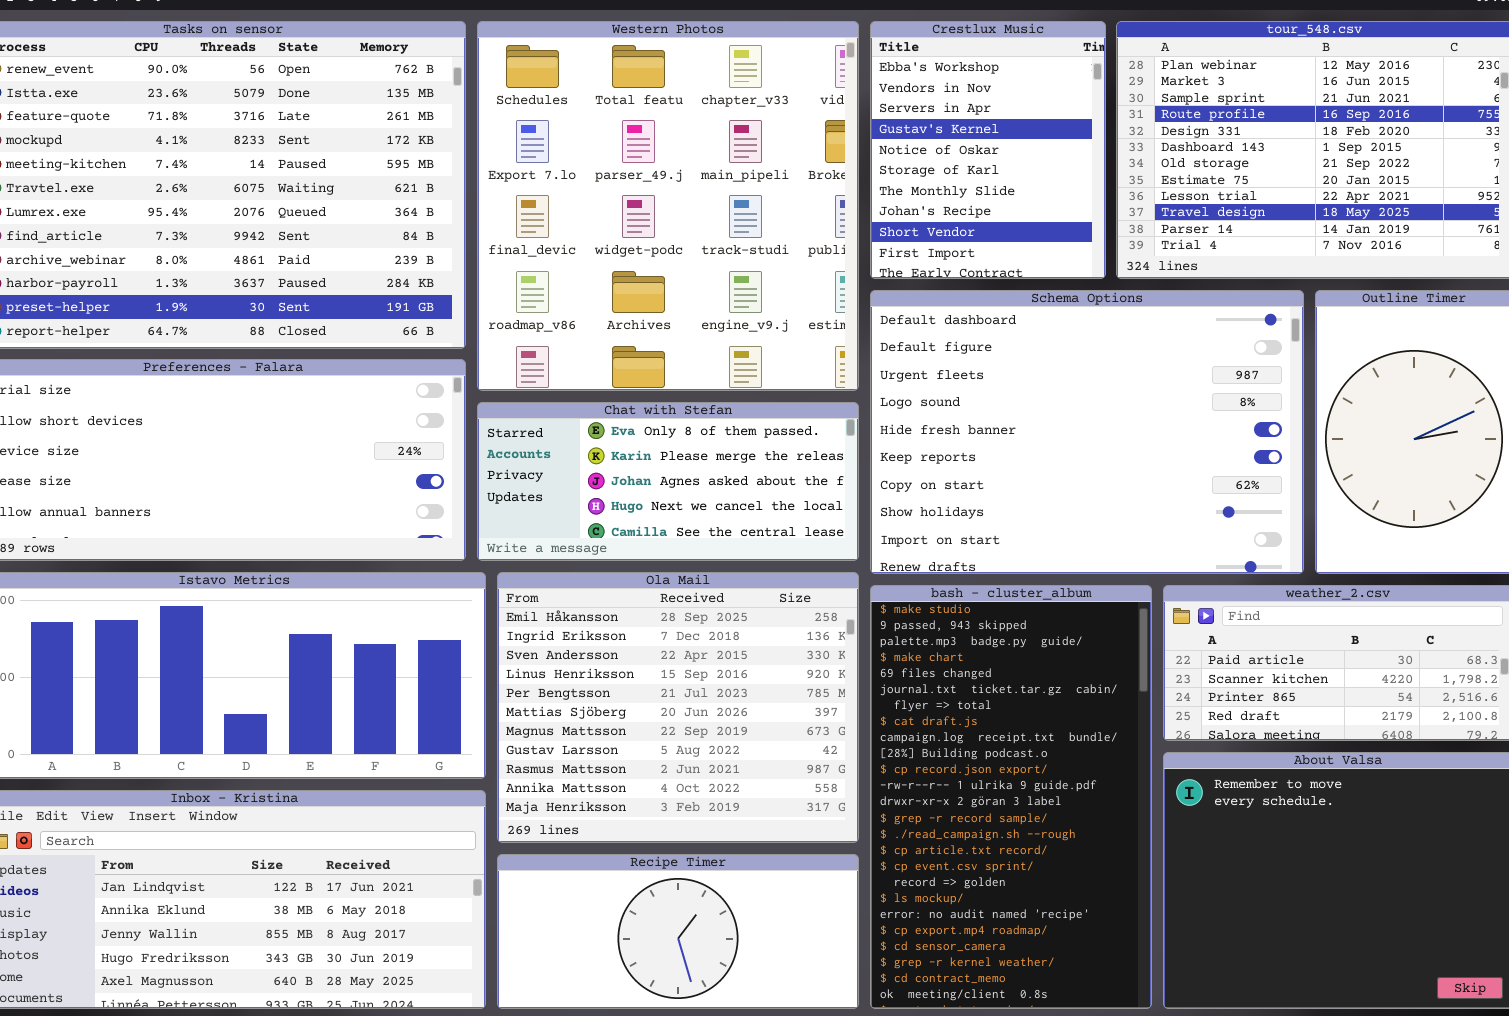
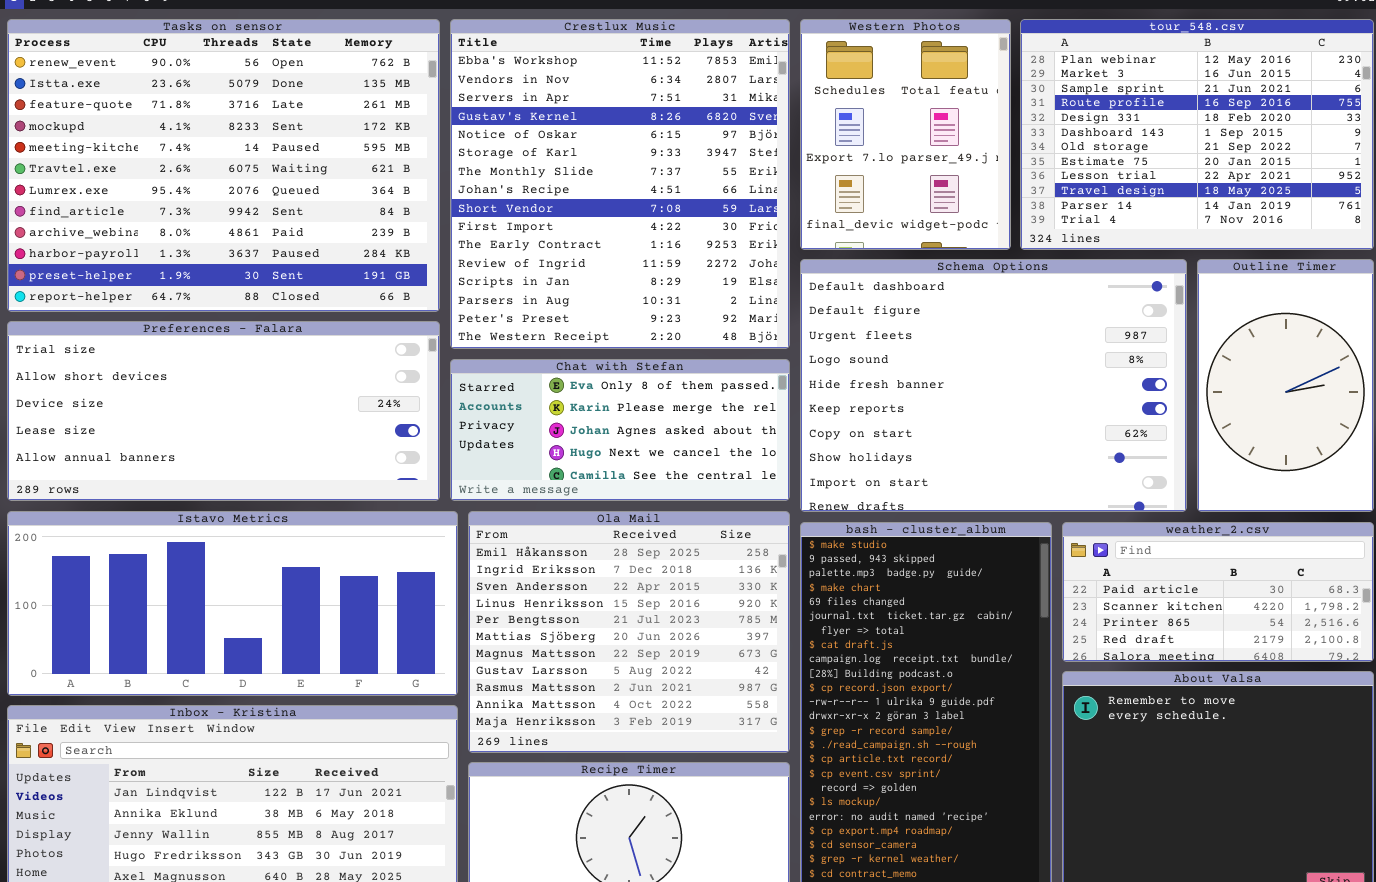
Western Photos: [477,21,859,391] -> [800,19,1011,250], moved, resized
Crestlux Music: [870,21,1106,279] -> [450,19,790,349], moved, resized

